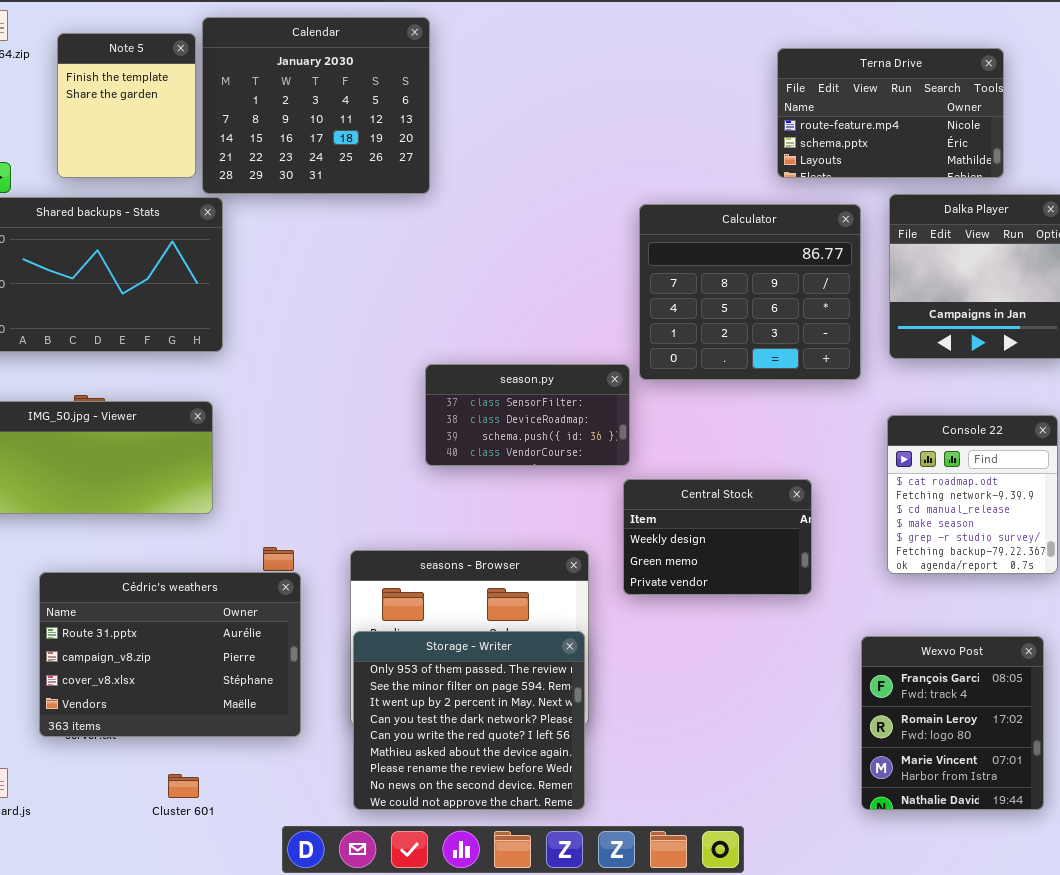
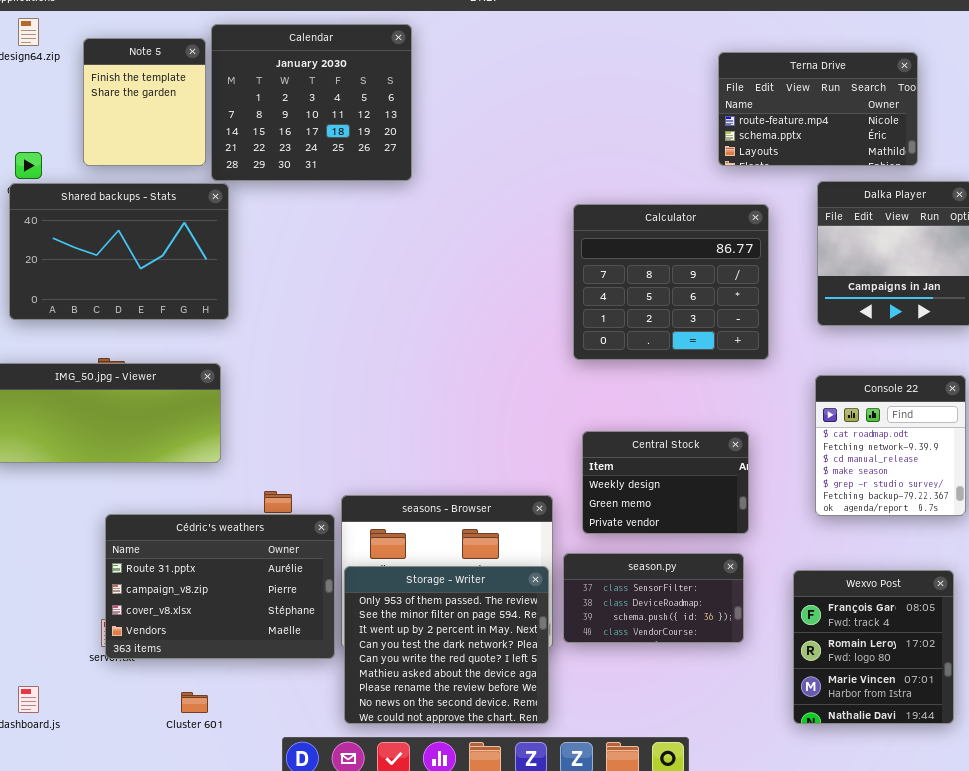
Calculator: [639,204,861,380] -> [573,204,769,360], moved
season.py: [425,364,630,466] -> [563,553,744,643], moved
Cédric's weathers: [39,572,301,737] -> [105,514,335,659], moved

